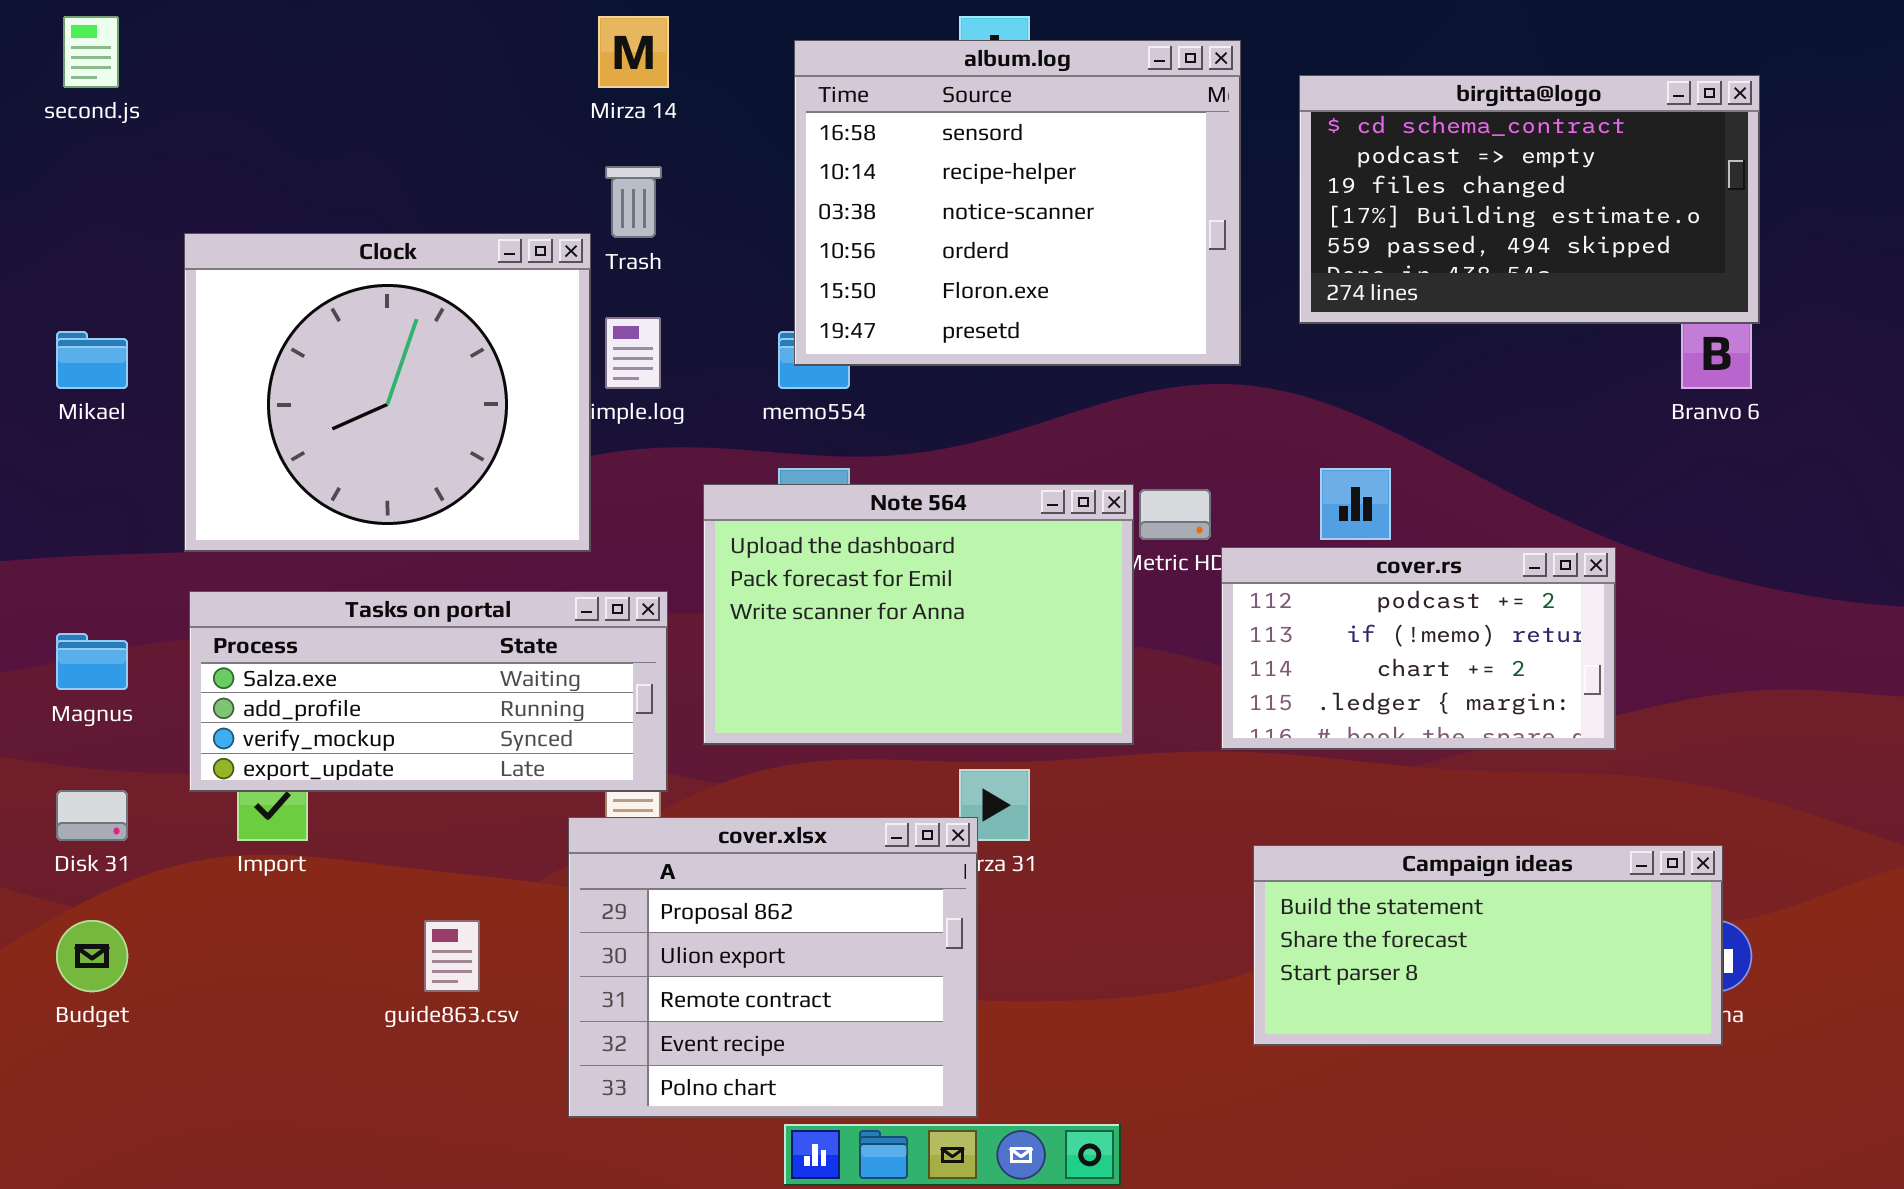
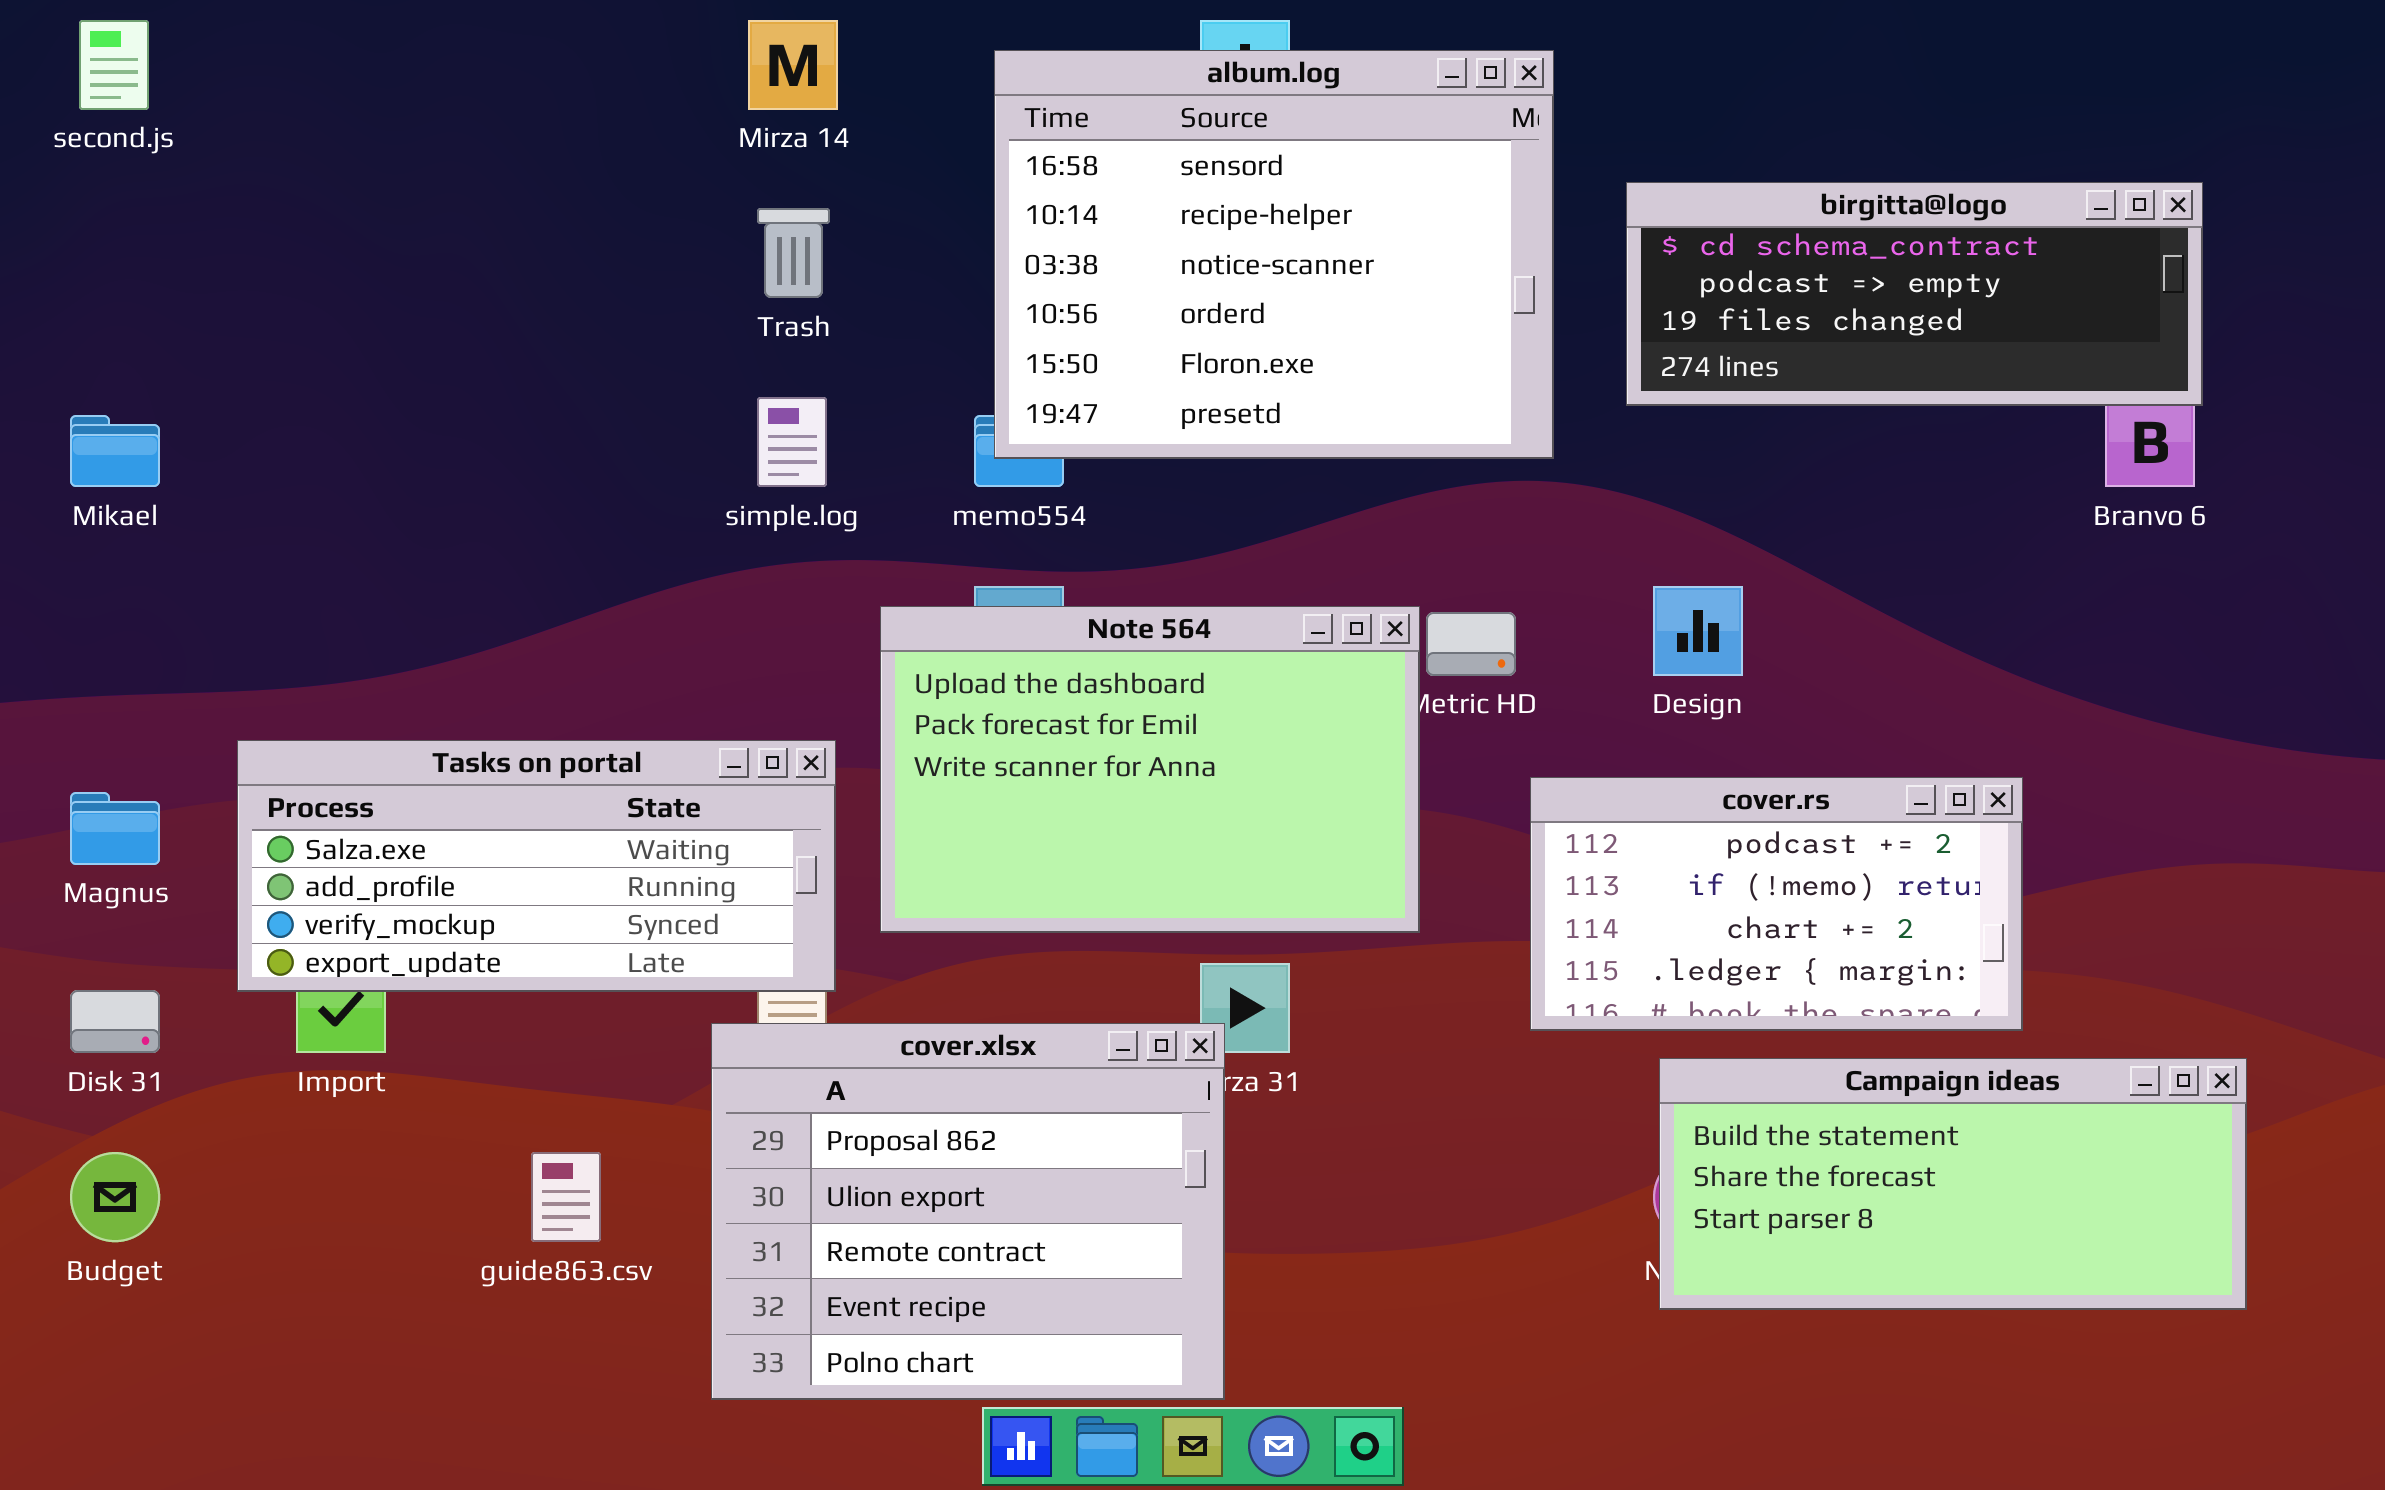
birgitta@logo: [1299,75,1760,324] -> [1626,182,2203,406], resized
Clock: [184,233,591,552] -> none, closed
cover.rs: [1221,547,1616,750] -> [1530,777,2023,1031], moved
Campaign ideas: [1253,845,1723,1046] -> [1659,1058,2247,1310], moved

